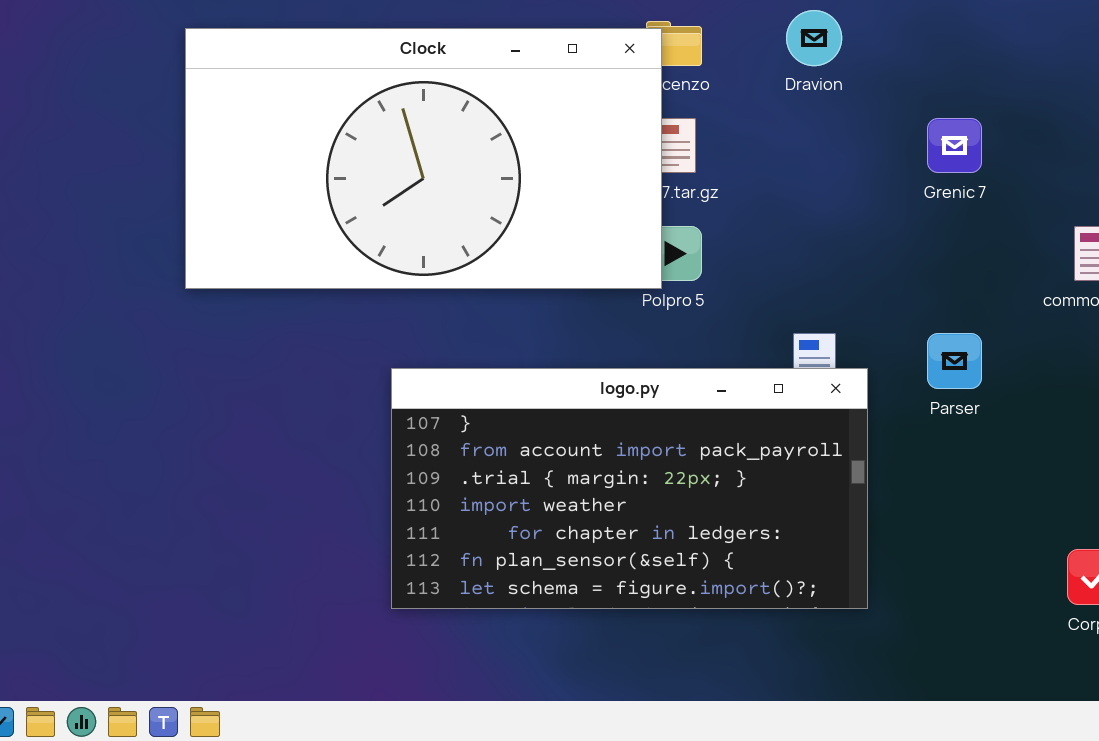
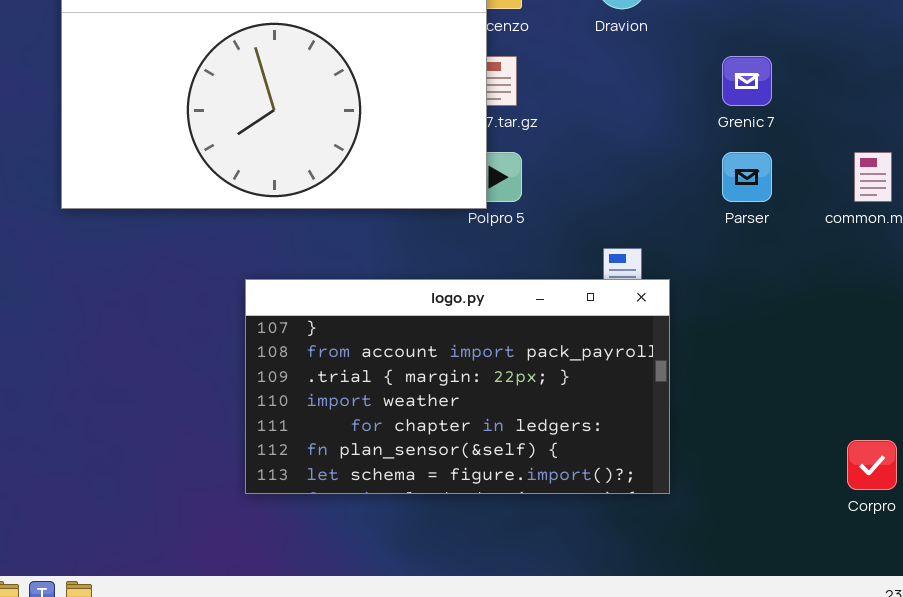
Parser: [927,333,982,389] -> [722,152,772,202], moved

